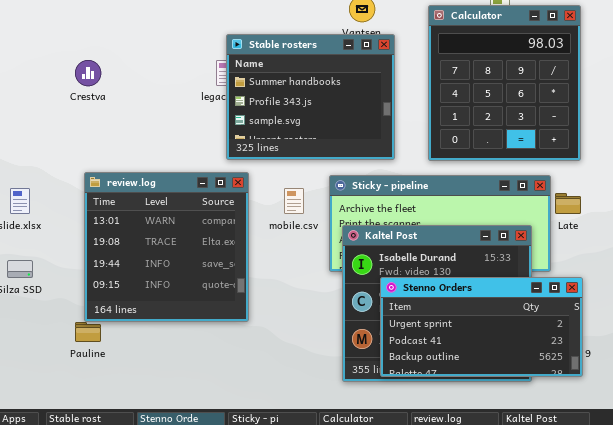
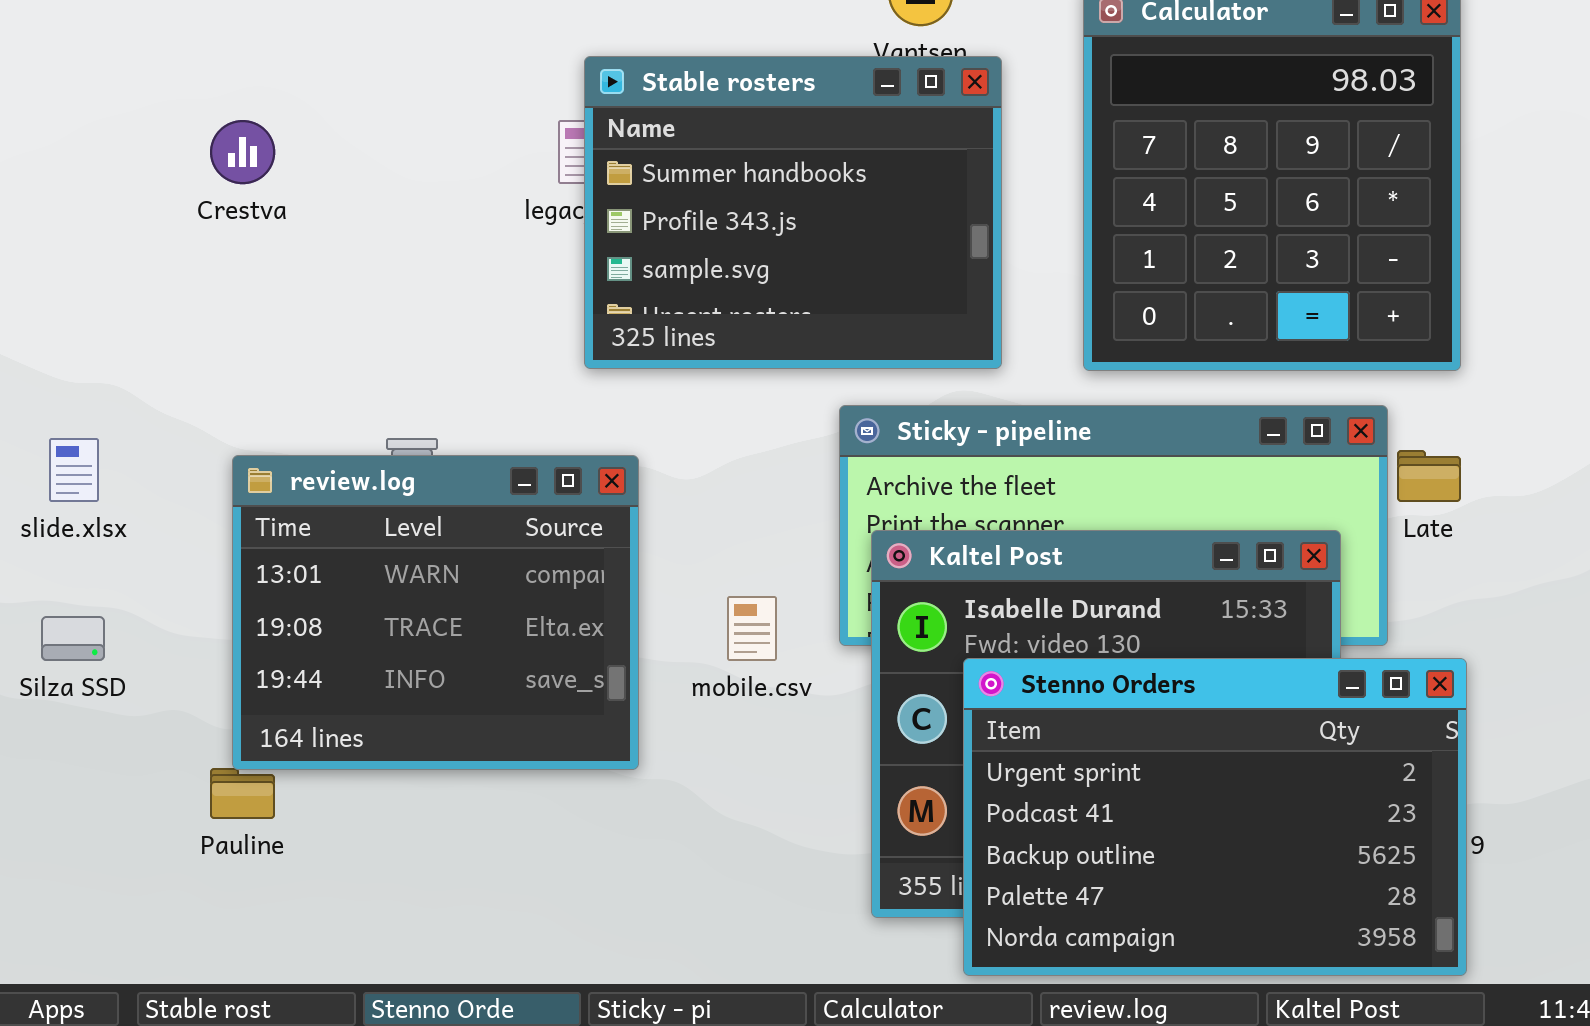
review.log: [84,172,249,322] -> [232,455,639,770], resized
mobile.csv: [284,188,304,214] -> [727,596,777,661], moved
Stenno Orders: [380,277,583,377] -> [963,658,1467,976], resized

